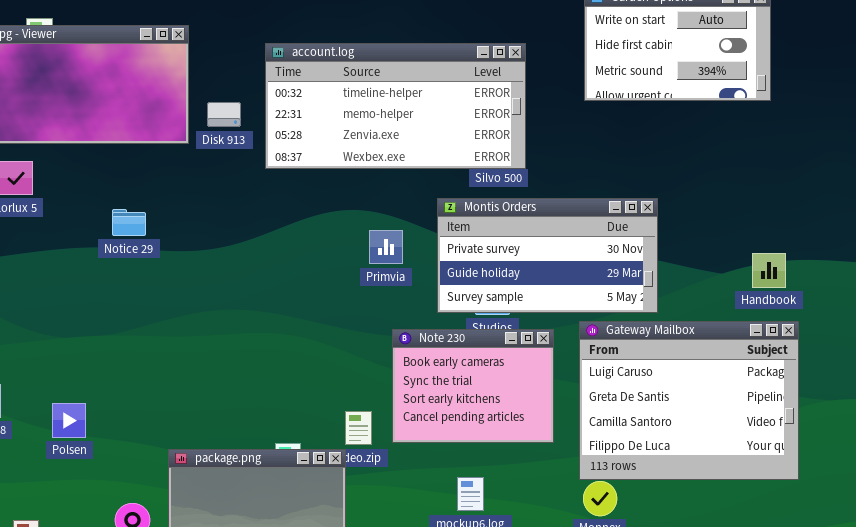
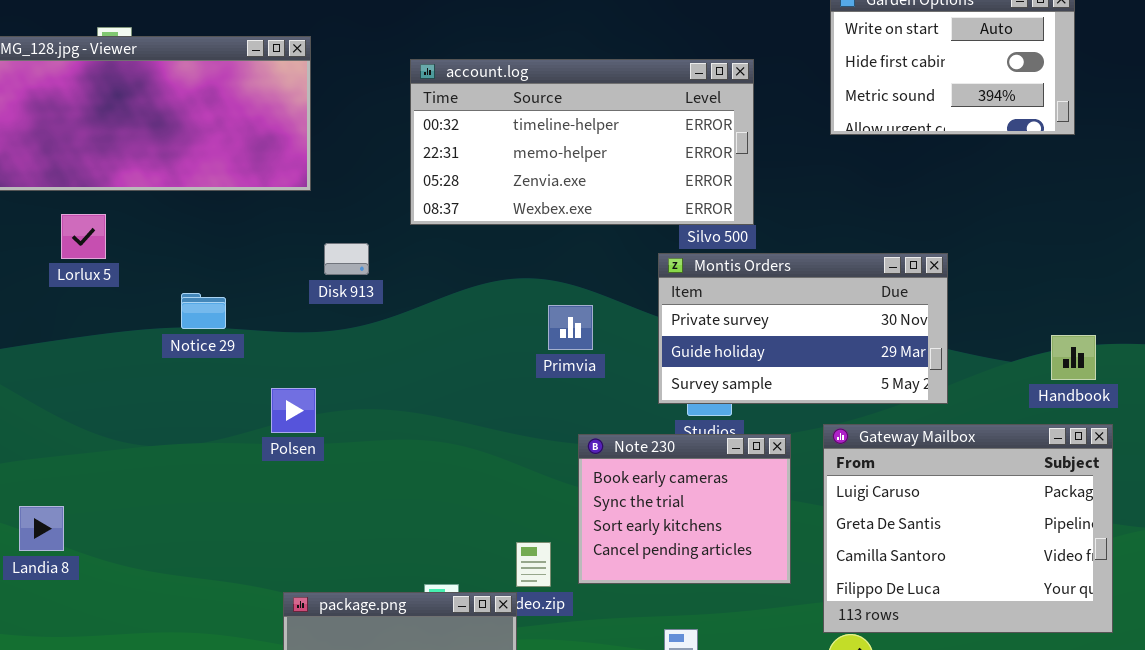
Disk 913: [207,102,241,127] -> [324,243,369,275], moved
Montis Orders: [437,198,658,313] -> [658,253,948,404], moved
Notice 29: [112,209,146,236] -> [181,293,226,329], moved
Polsen: [52,403,86,438] -> [271,388,316,433], moved

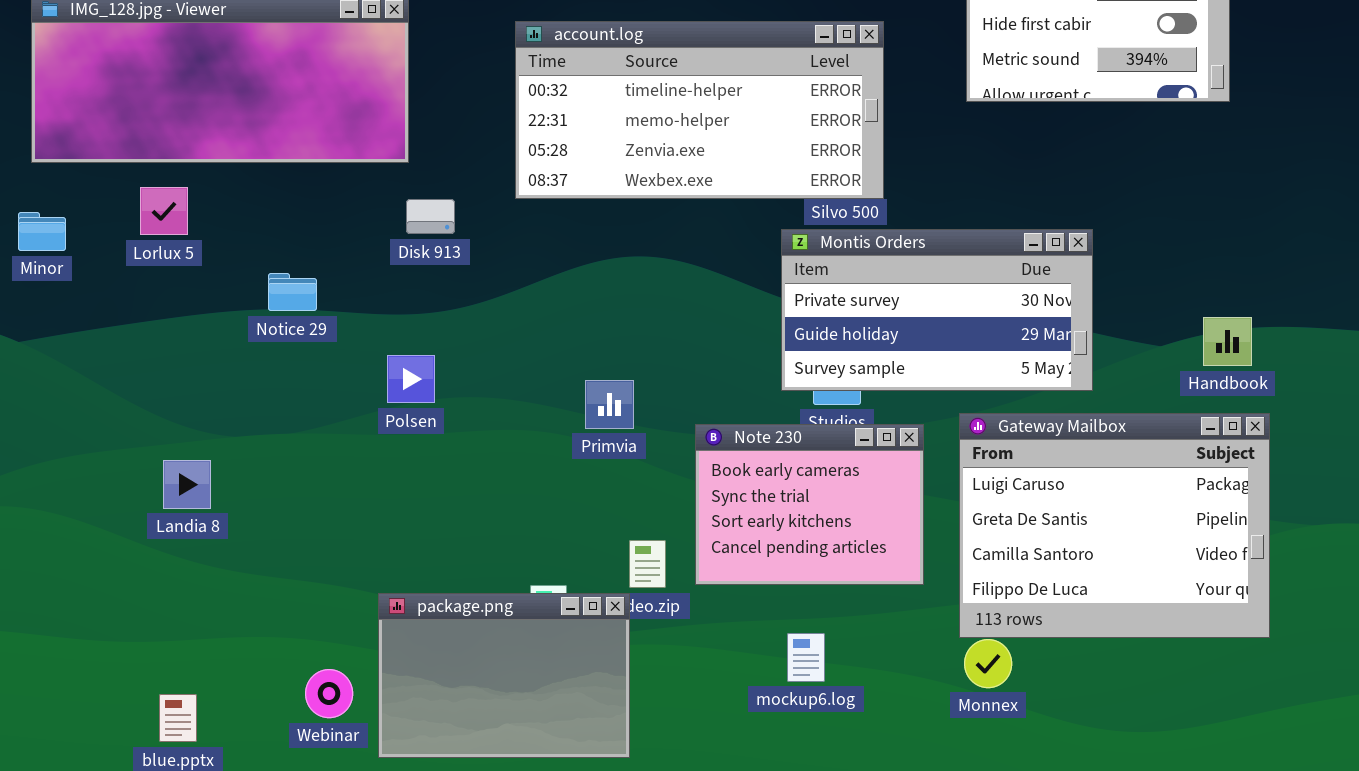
Disk 913: [324,243,369,275] -> [406,199,455,234], moved
Primvia: [548,305,593,350] -> [585,380,634,429], moved
Polsen: [271,388,316,433] -> [387,355,435,403], moved
Landia 8: [19,506,64,551] -> [163,460,211,509], moved

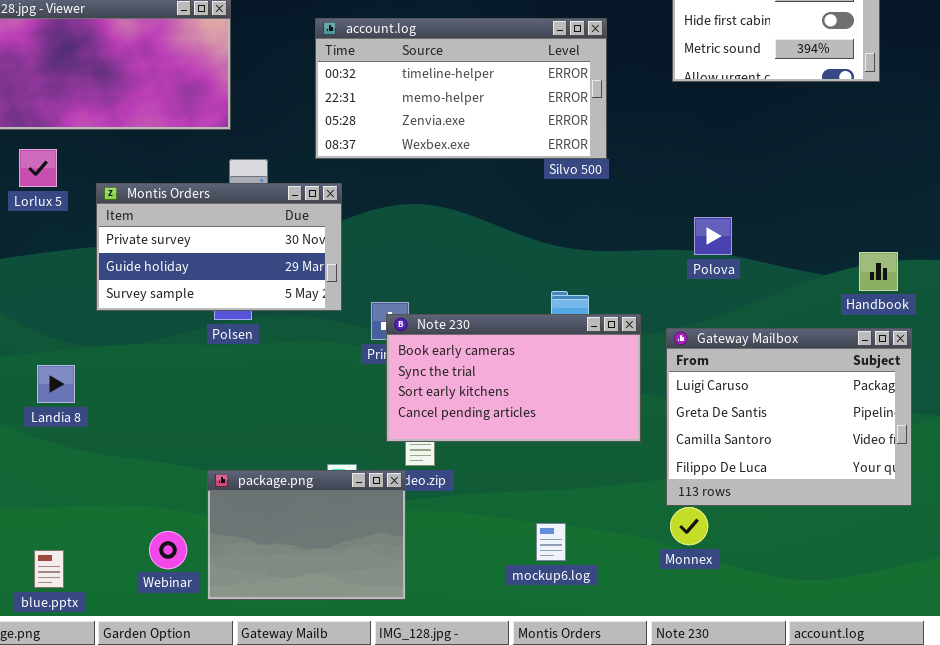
Montis Orders: [781,229,1093,391] -> [96,183,342,311], moved
Note 230: [695,424,924,585] -> [386,314,641,442], moved, resized
mockup6.log: [787,633,825,682] -> [536,523,566,561], moved

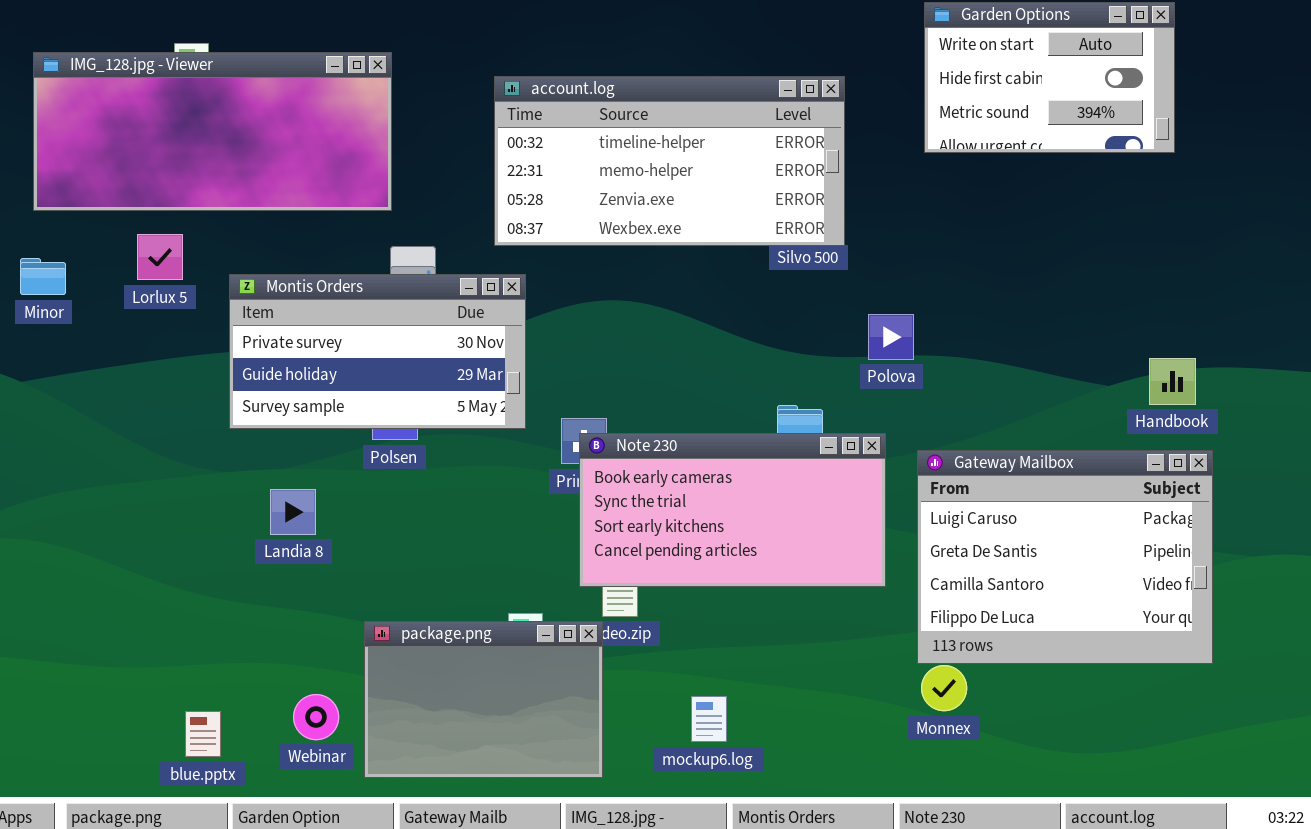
Polova: [694,217,732,255] -> [868,314,914,360], moved
Landia 8: [37,365,75,403] -> [270,489,316,535], moved
mockup6.log: [536,523,566,561] -> [691,696,727,742], moved
blue.pptx: [34,550,64,588] -> [185,711,221,757], moved

